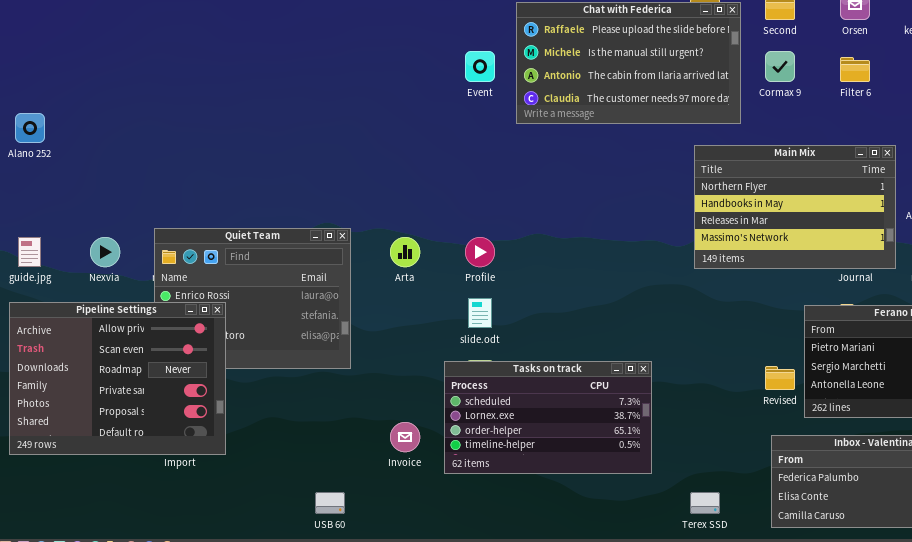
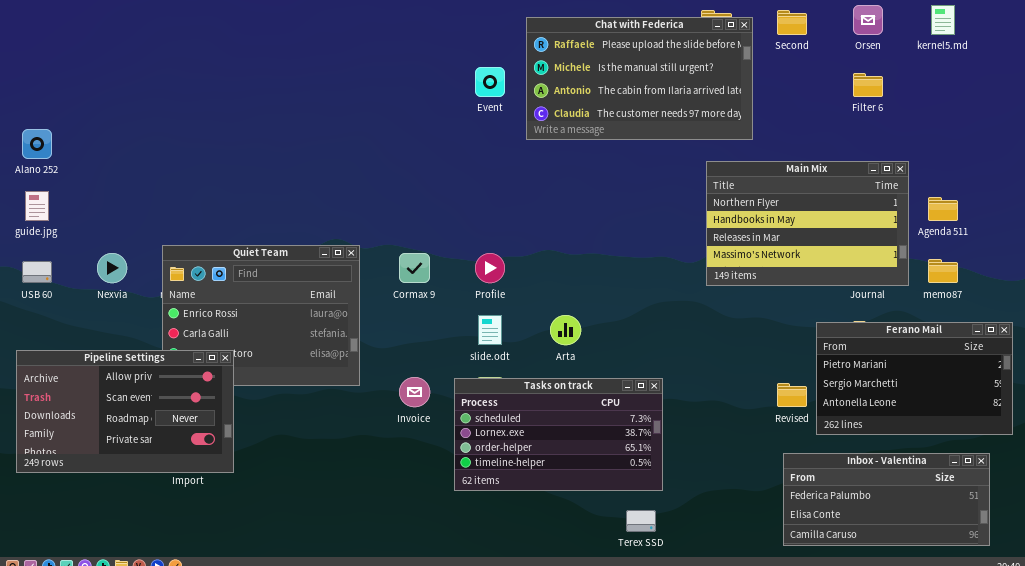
Cormax 9: [765,51,795,82] -> [399,253,430,283], moved
guide.jpg: [18,237,41,267] -> [25,191,49,221], moved
Arta: [390,237,420,267] -> [550,315,581,345], moved
Pipeline Settings: [9,302,226,455] -> [16,350,234,473], resized
Invoice: [390,422,420,452] -> [399,377,430,407], moved
USB 60: [315,492,345,514] -> [22,261,52,283], moved
Terex SSD: [690,492,720,514] -> [626,510,656,532], moved

